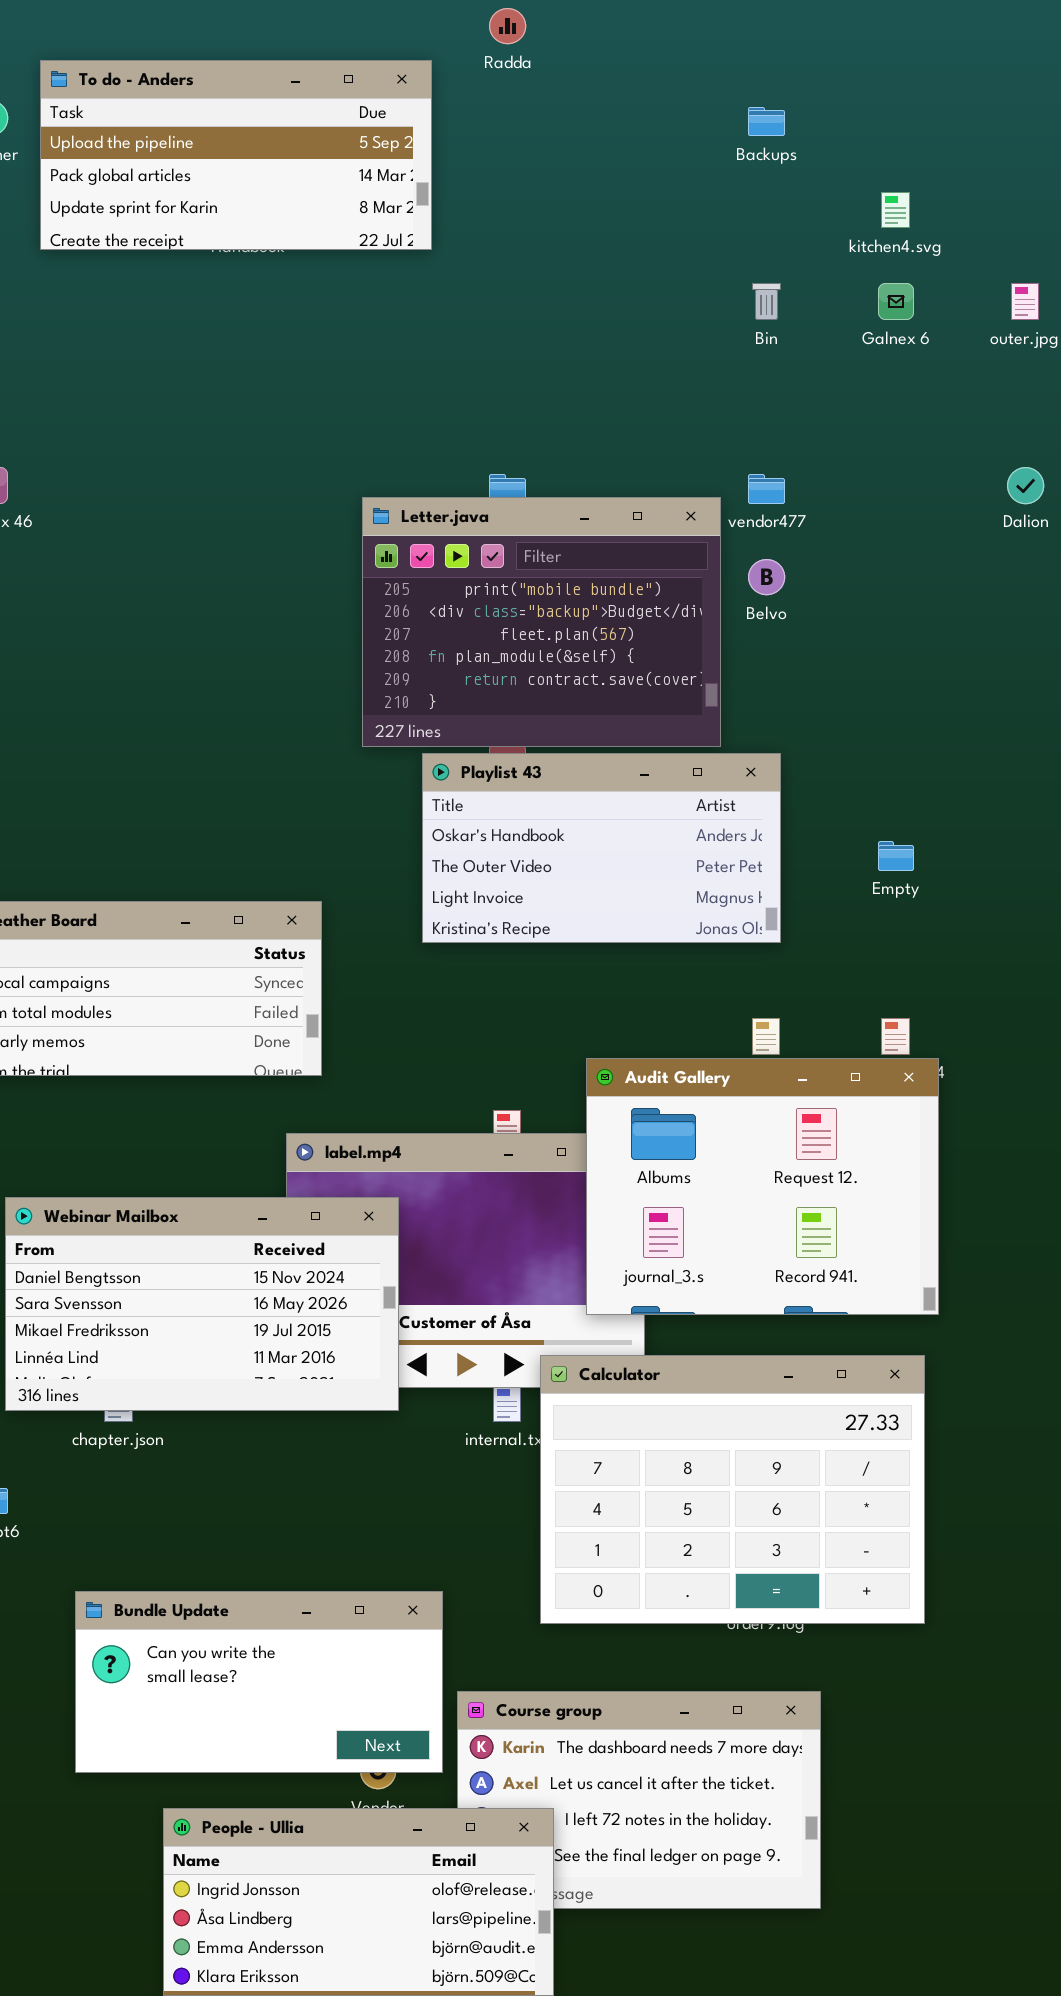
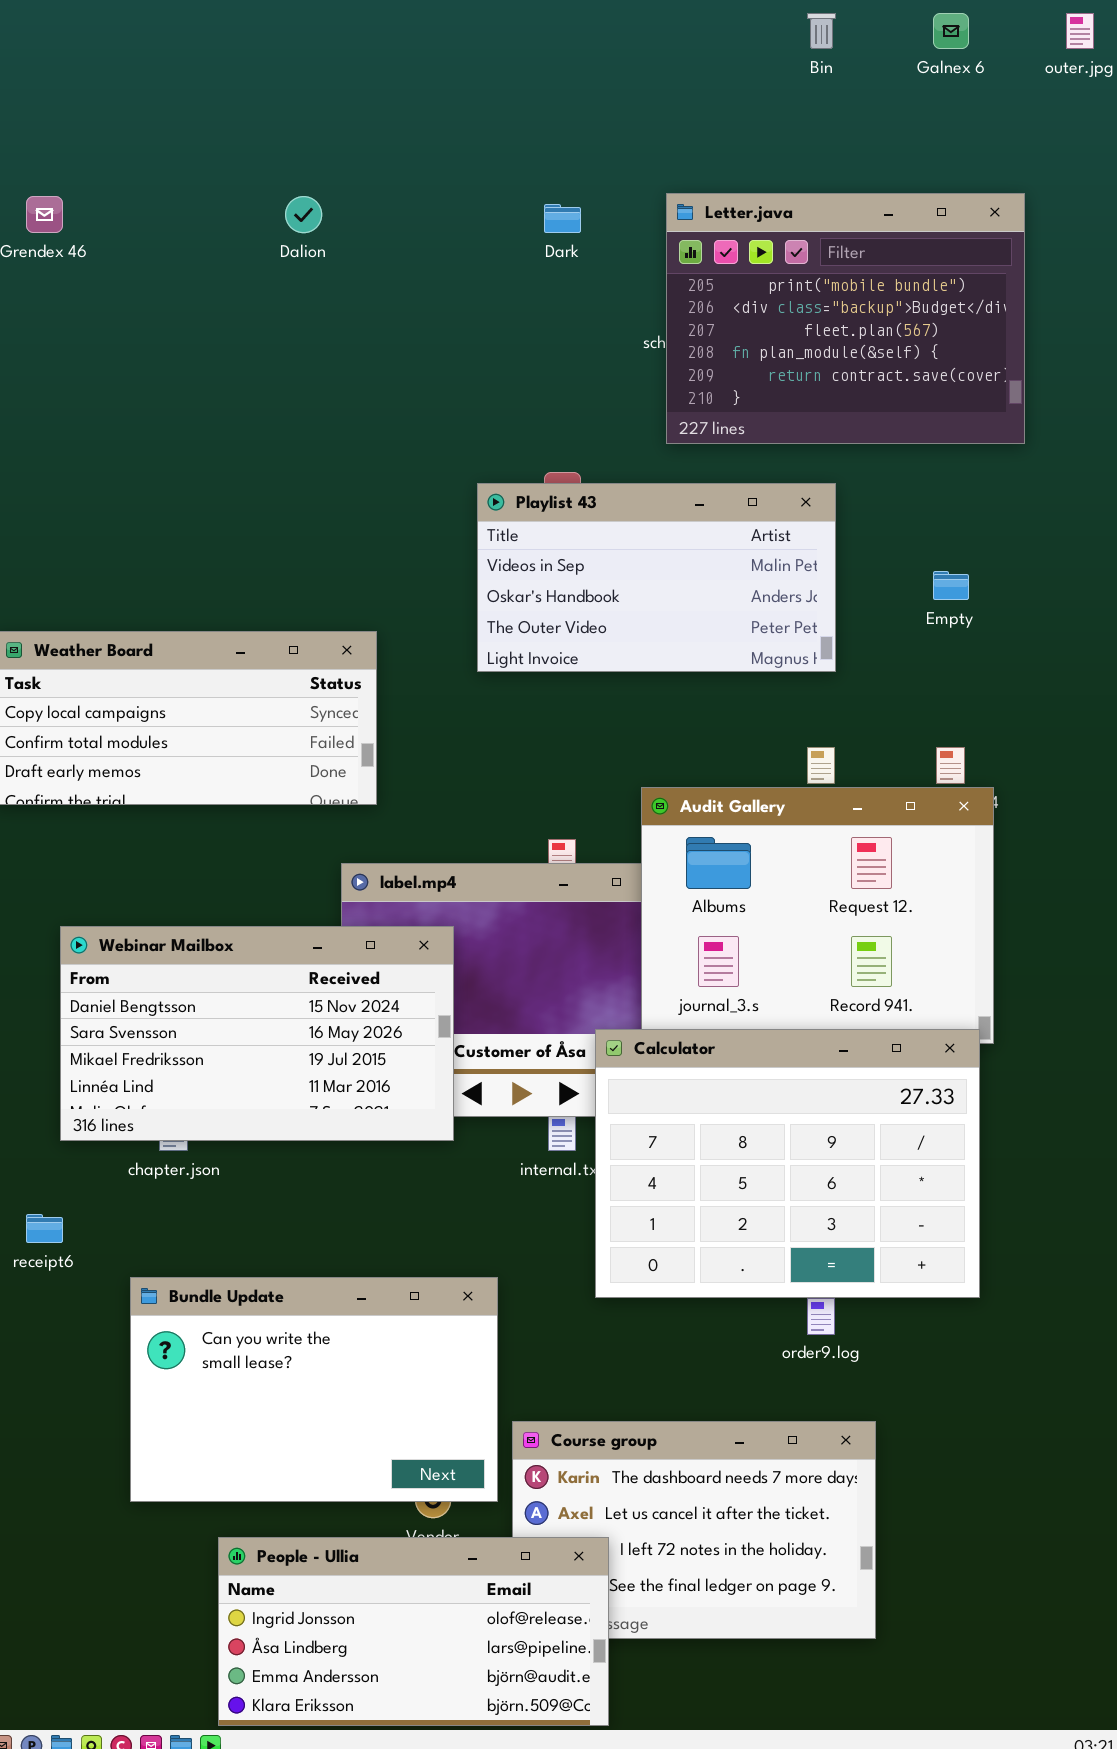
Dalion: [1007,467,1044,504] -> [285,196,322,233], moved
Letter.java: [362,497,721,747] -> [666,193,1025,444], moved
Playlist 43: [422,753,781,943] -> [477,483,836,672], scrolled up 1 row
Calculator: [540,1355,925,1624] -> [595,1029,980,1298], moved
Bundle Update: [75,1591,443,1773] -> [130,1277,498,1502], resized

